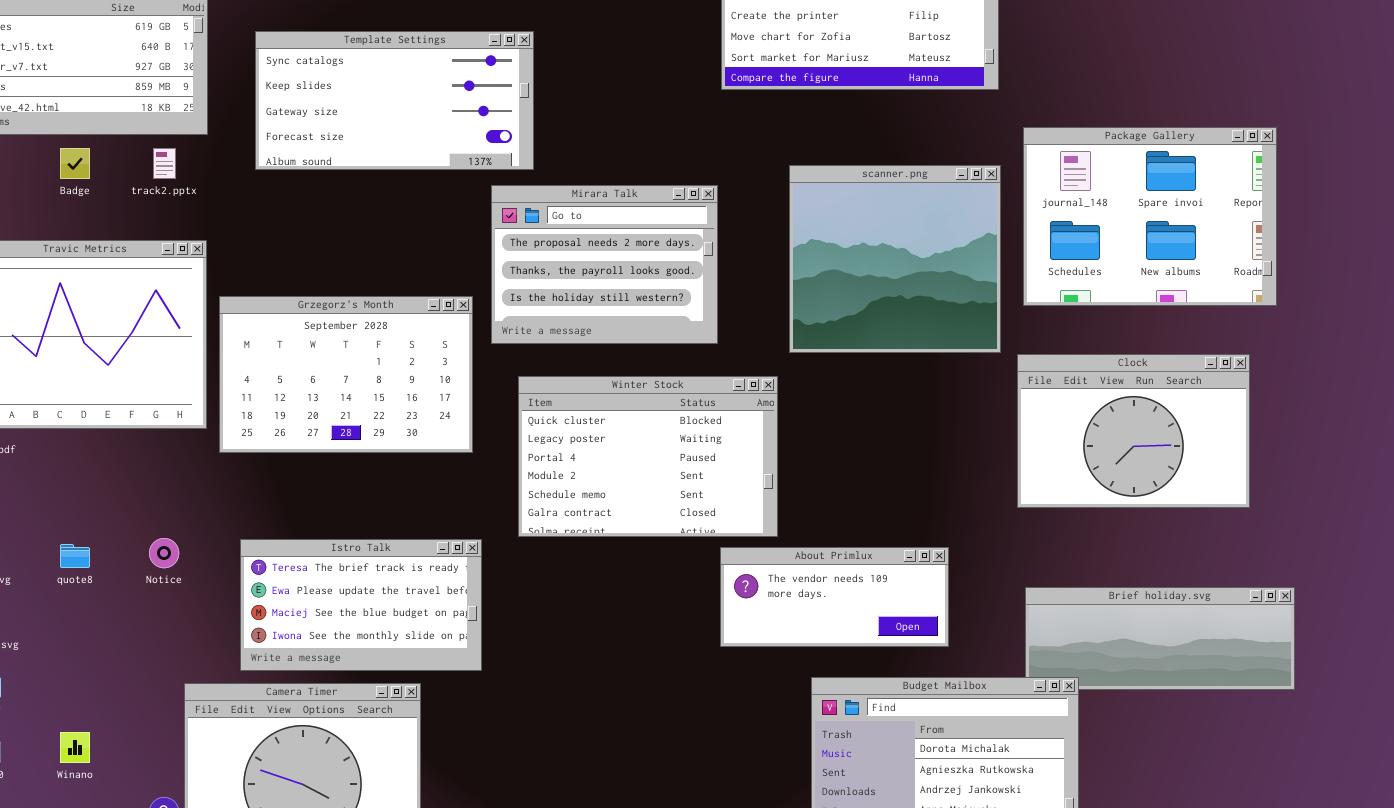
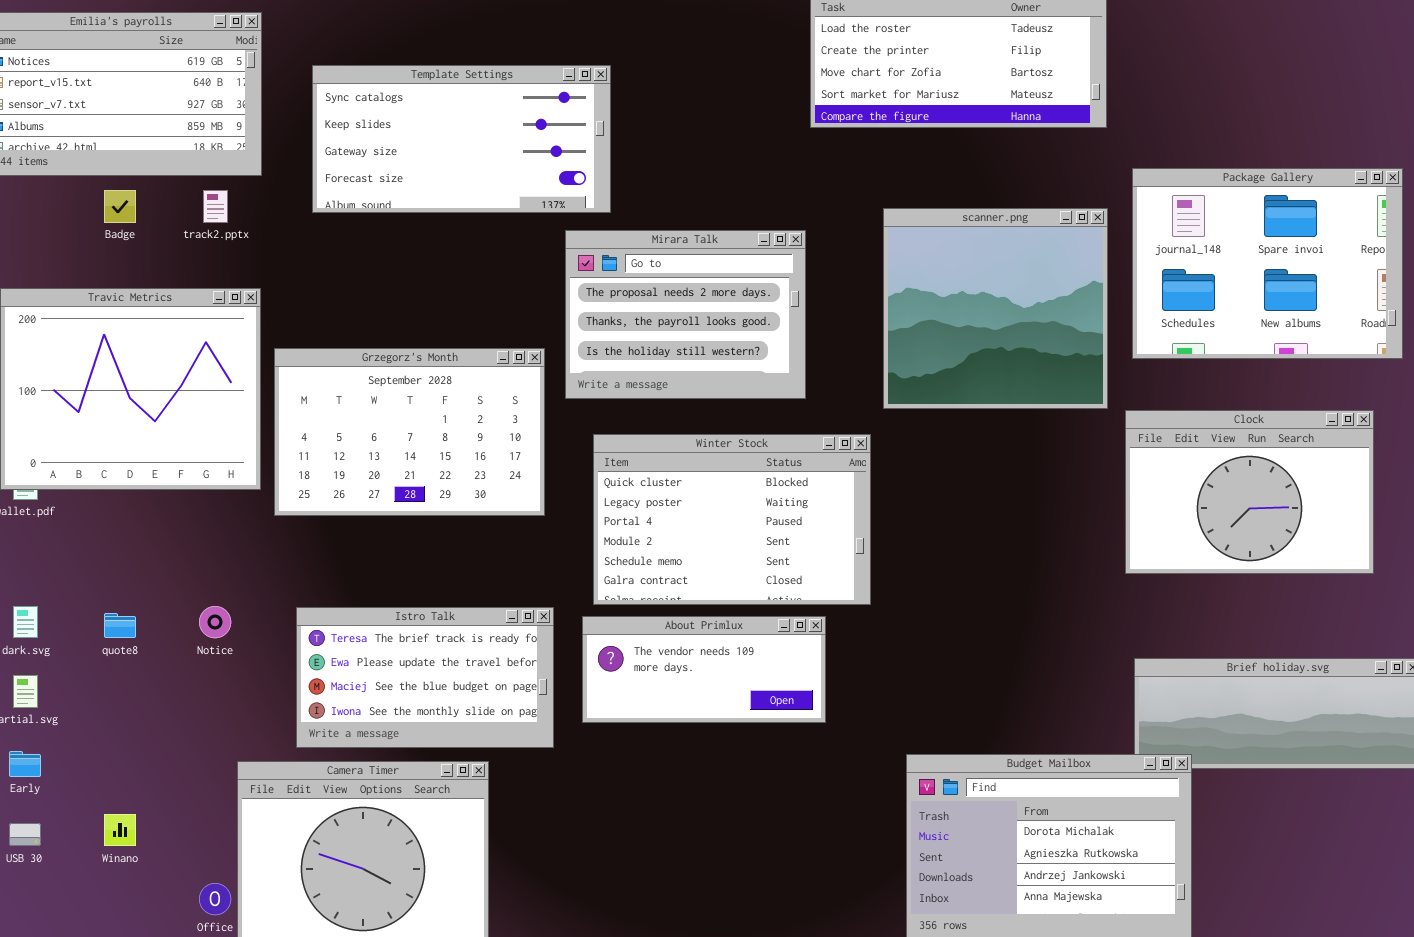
About Primlux: [720,547,949,647] -> [582,616,826,723], moved

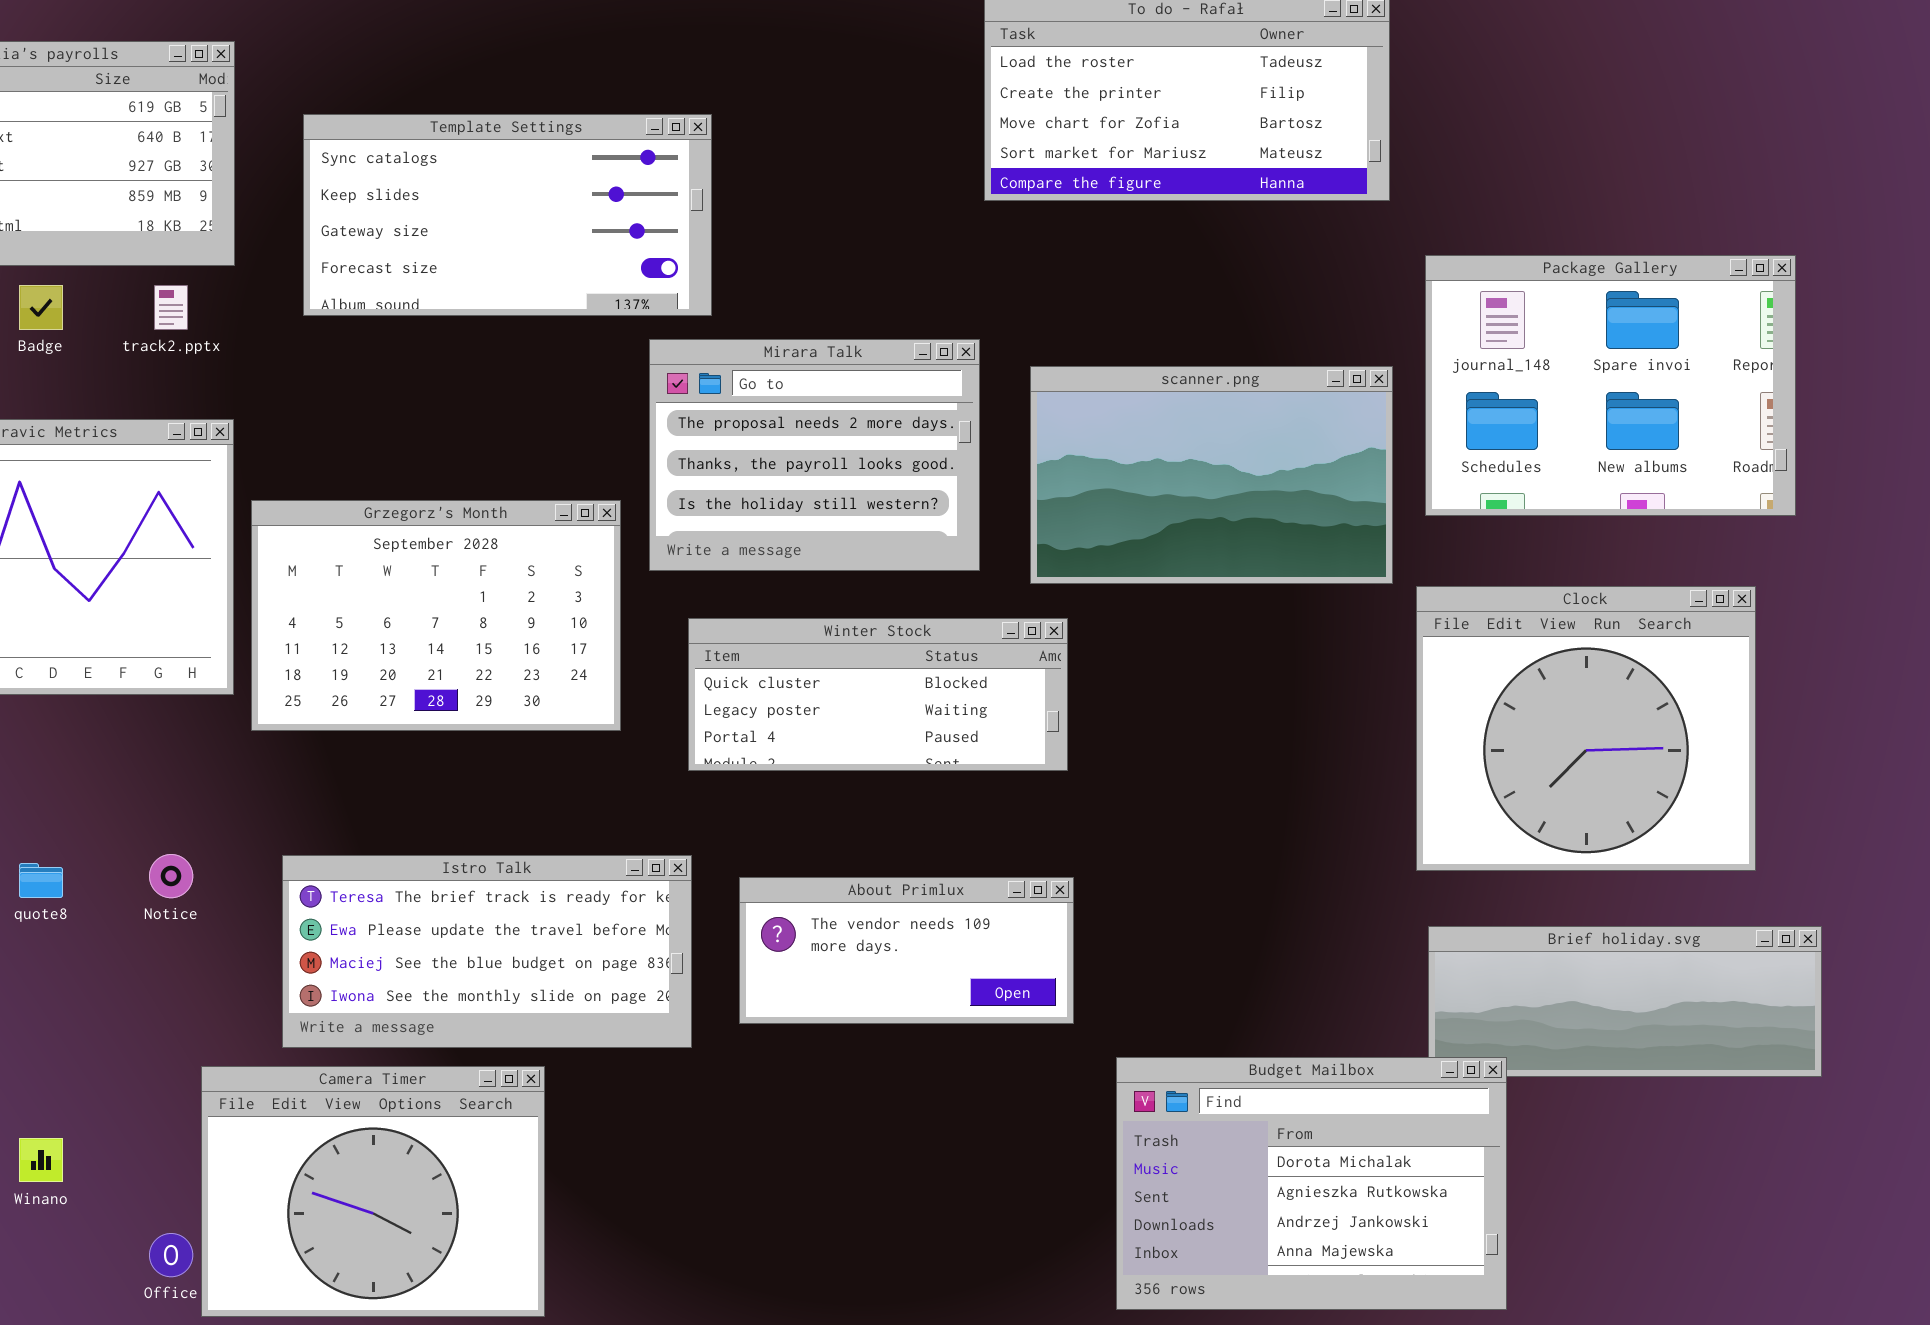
scanner.png: [883,208,1108,409] -> [1030,366,1393,584], resized
Clock: [1125,410,1374,574] -> [1416,586,1756,871], resized
Winter Stock: [593,434,871,605] -> [688,618,1068,771], resized
Istro Talk: [296,607,554,748] -> [282,855,692,1048], resized
About Primlux: [582,616,826,723] -> [739,877,1074,1024], moved

